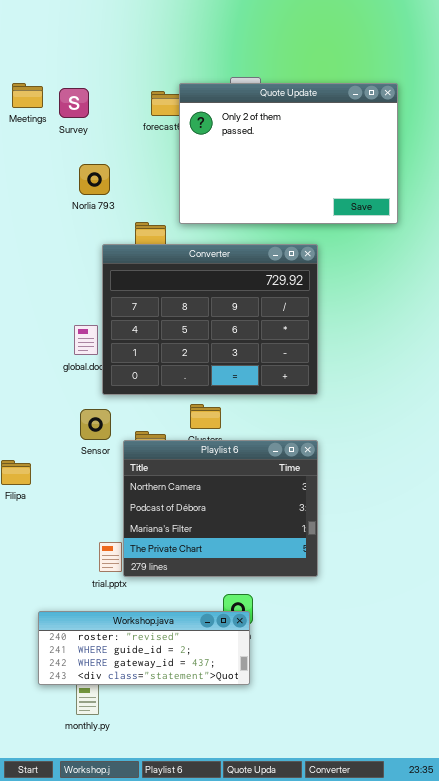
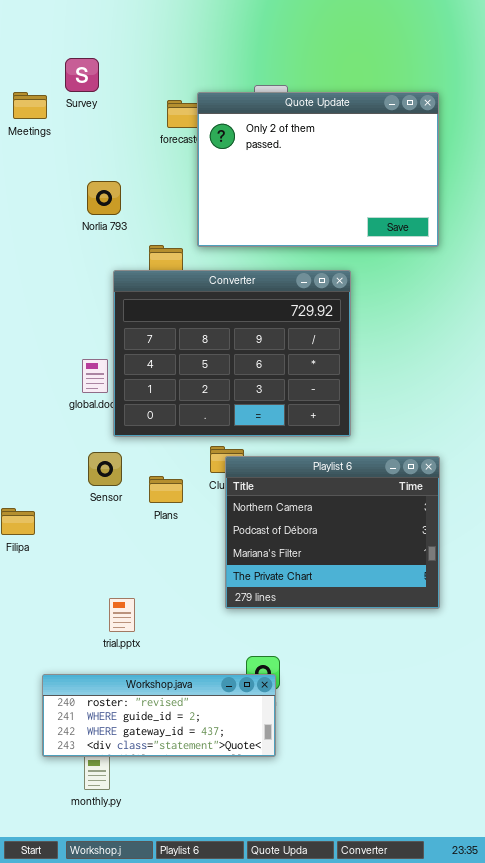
Survey: [59,88,89,118] -> [65,58,99,92], moved
Playlist 6: [123,440,318,577] -> [225,456,440,609], moved

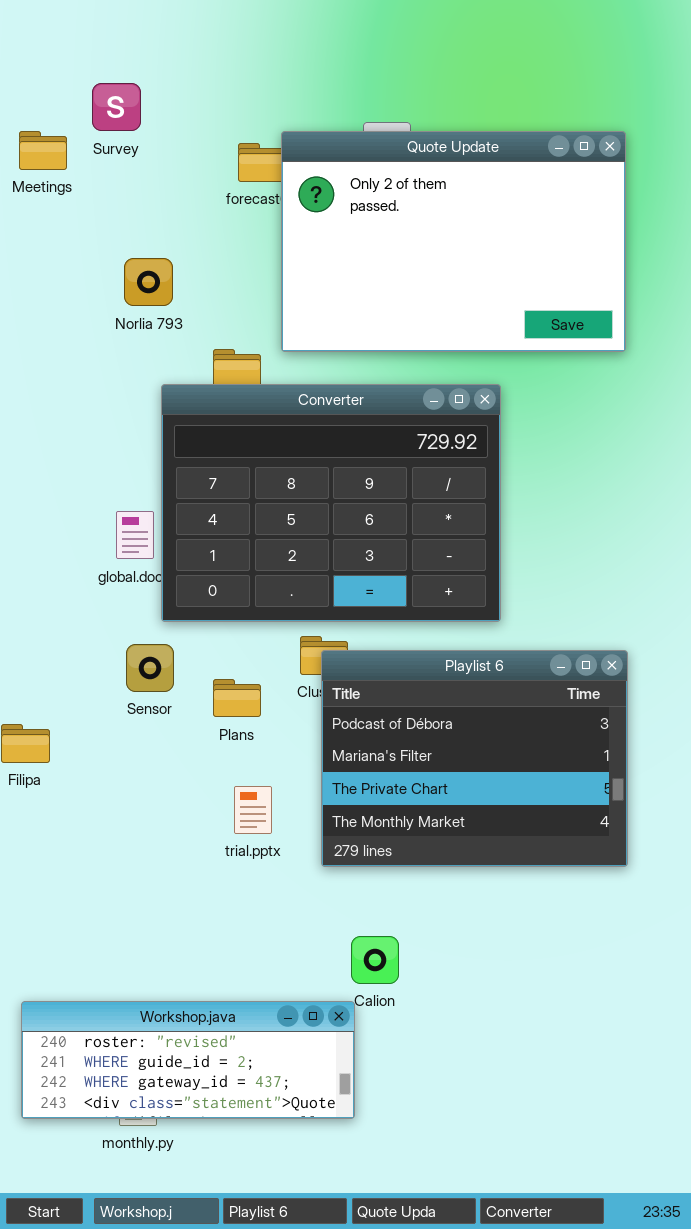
Playlist 6: [225,456,440,609] -> [321,650,628,867], scrolled down 1 row
trial.pptx: [109,598,135,632] -> [234,786,272,834], moved
Workshop.java: [42,674,276,757] -> [21,1001,355,1119], moved

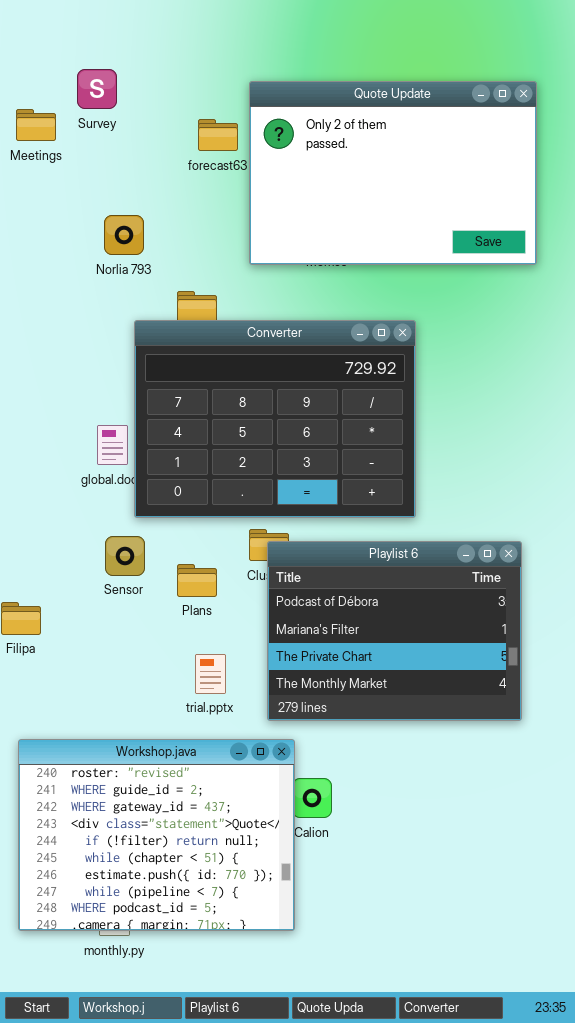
Quote Update: [281,131,626,352] -> [249,81,537,265], moved
Workshop.java: [21,1001,355,1119] -> [18,739,295,931], resized

